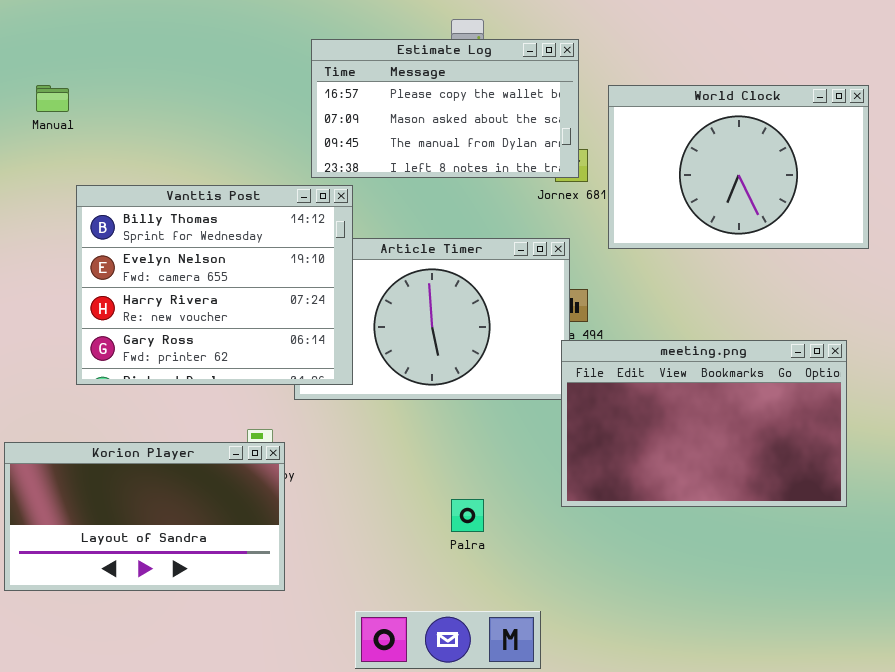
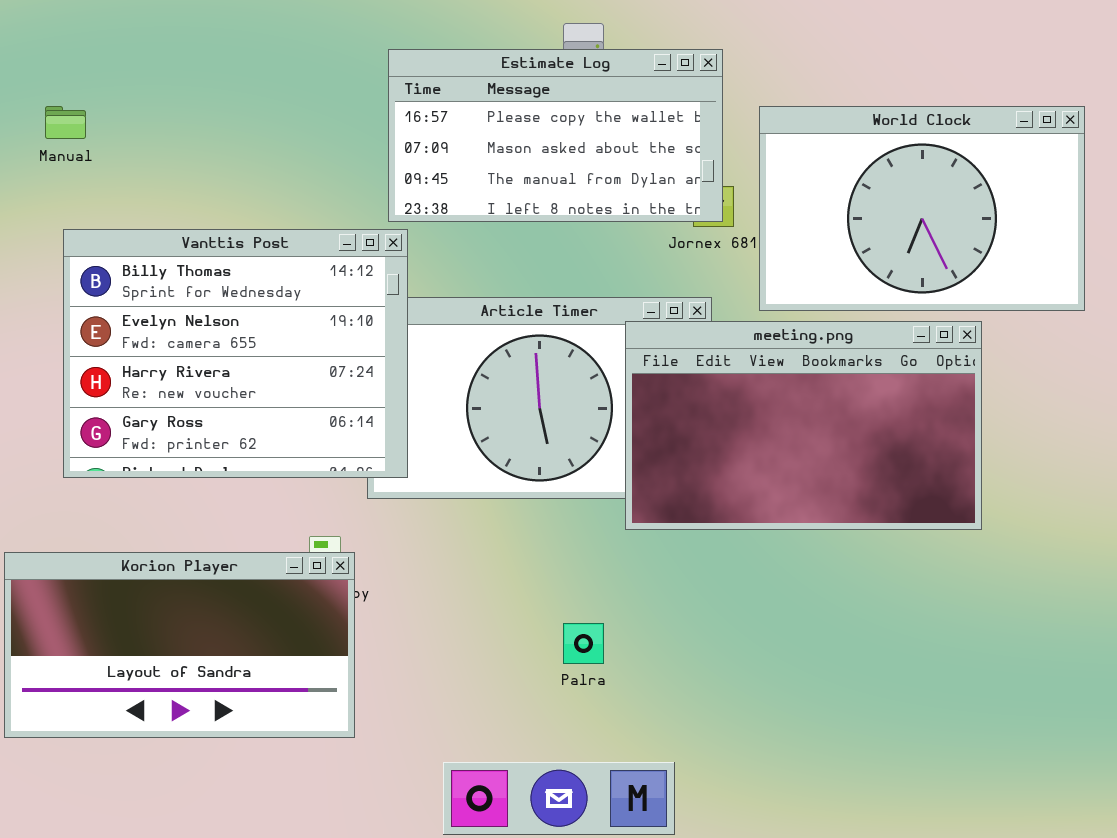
Vanttis Post: [76,185,353,385] -> [63,229,408,478], moved
meeting.png: [561,340,847,507] -> [625,321,982,530], moved

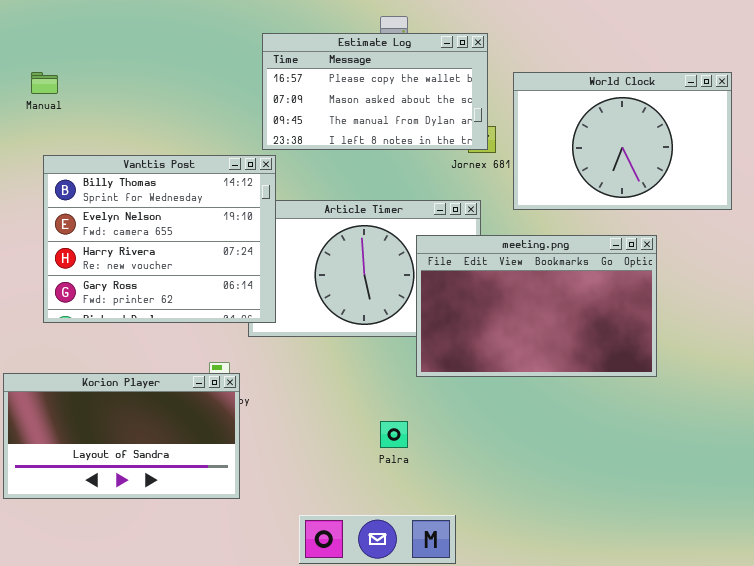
meeting.png: [625,321,982,530] -> [416,235,657,377], moved

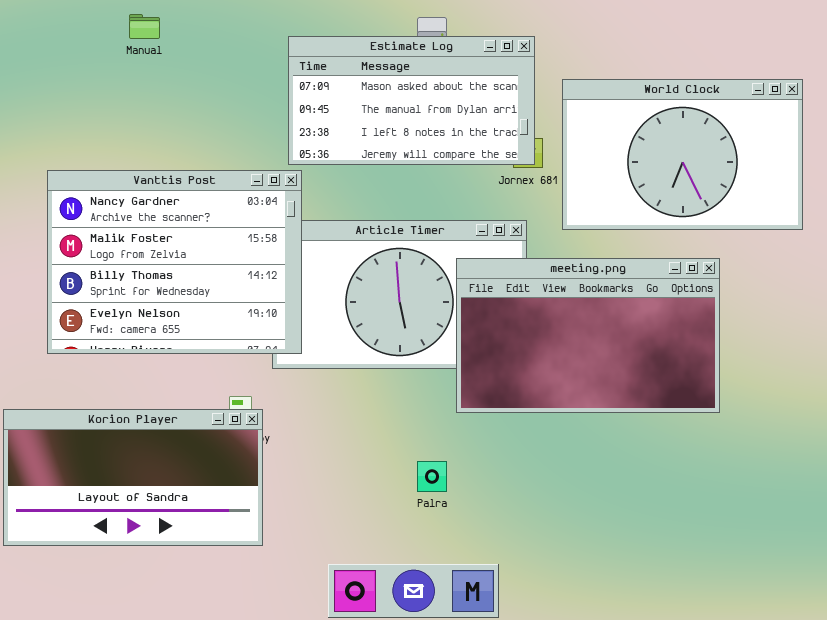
Estimate Log: [262,33,488,150] -> [288,36,535,165], scrolled down 1 row
Manual: [31,72,58,94] -> [129,14,160,39], moved
Vanttis Post: [43,155,276,323] -> [47,170,302,354], scrolled up 2 rows

